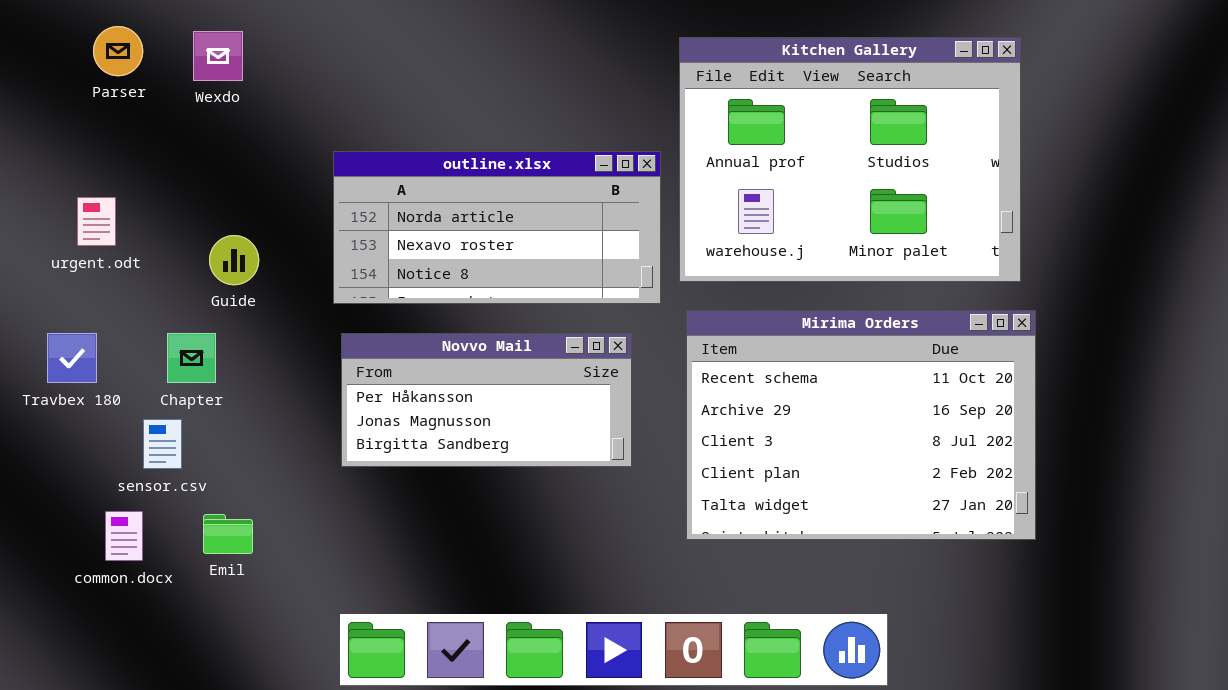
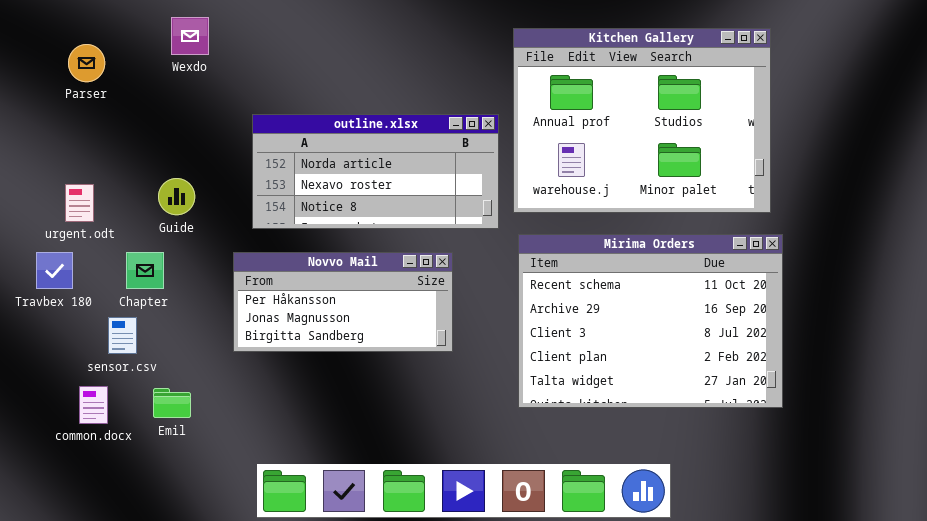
Parser: [93,26,143,76] -> [68,44,105,82], moved
Wexdo: [193,31,243,81] -> [171,17,209,55], moved
urgent.odt: [77,197,116,246] -> [65,184,94,222], moved
Novvo Mail: [341,333,632,467] -> [233,252,453,352], moved

